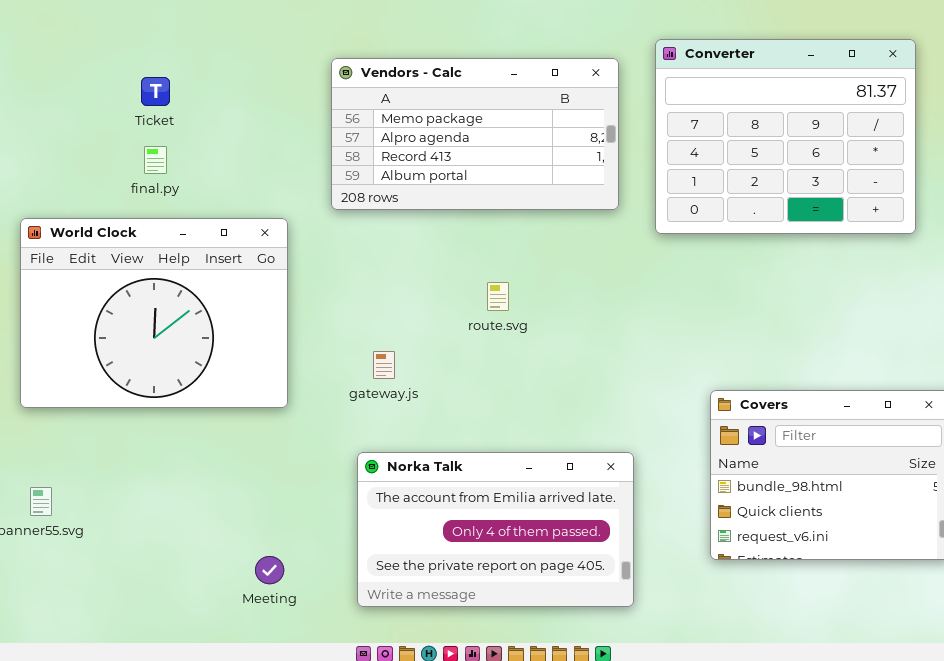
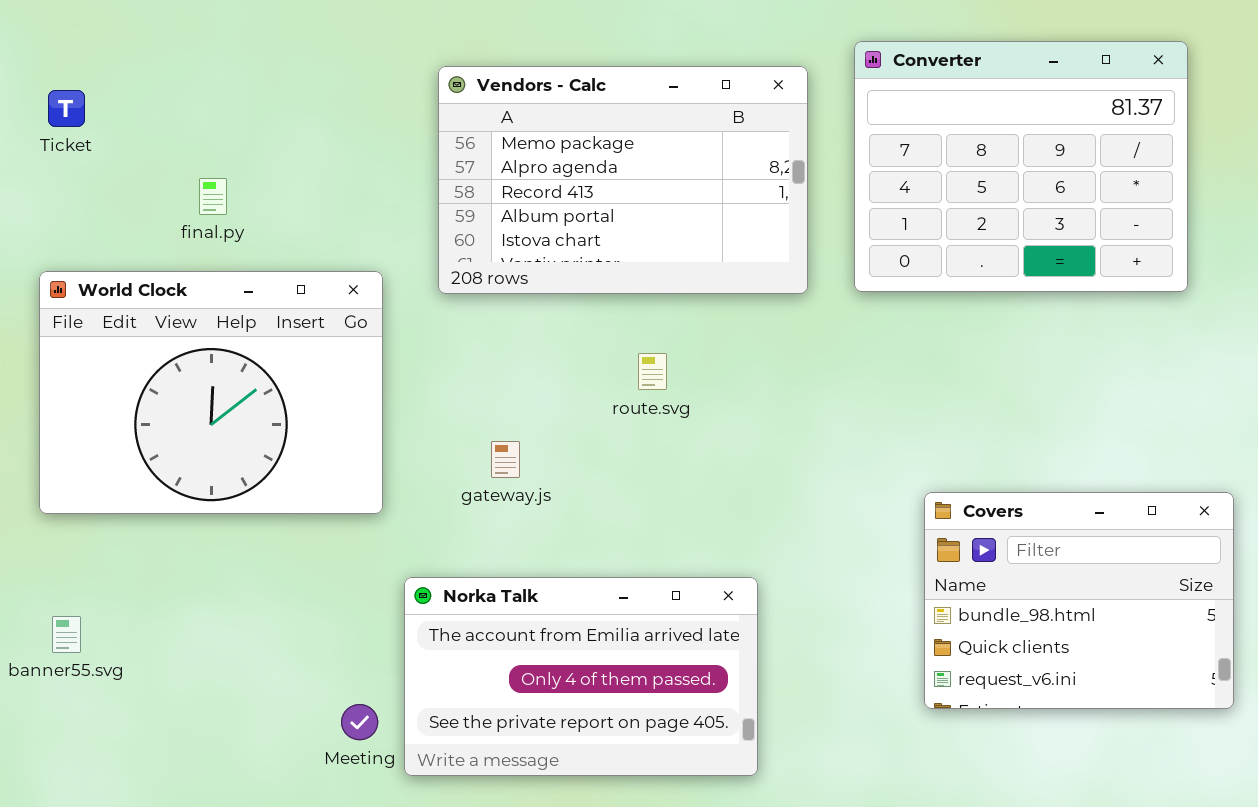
Vendors - Calc: [331,58,619,210] -> [438,66,808,294], resized
Ticket: [141,77,170,106] -> [48,90,85,127], moved
Norka Talk: [357,452,634,607] -> [404,577,758,776], moved

